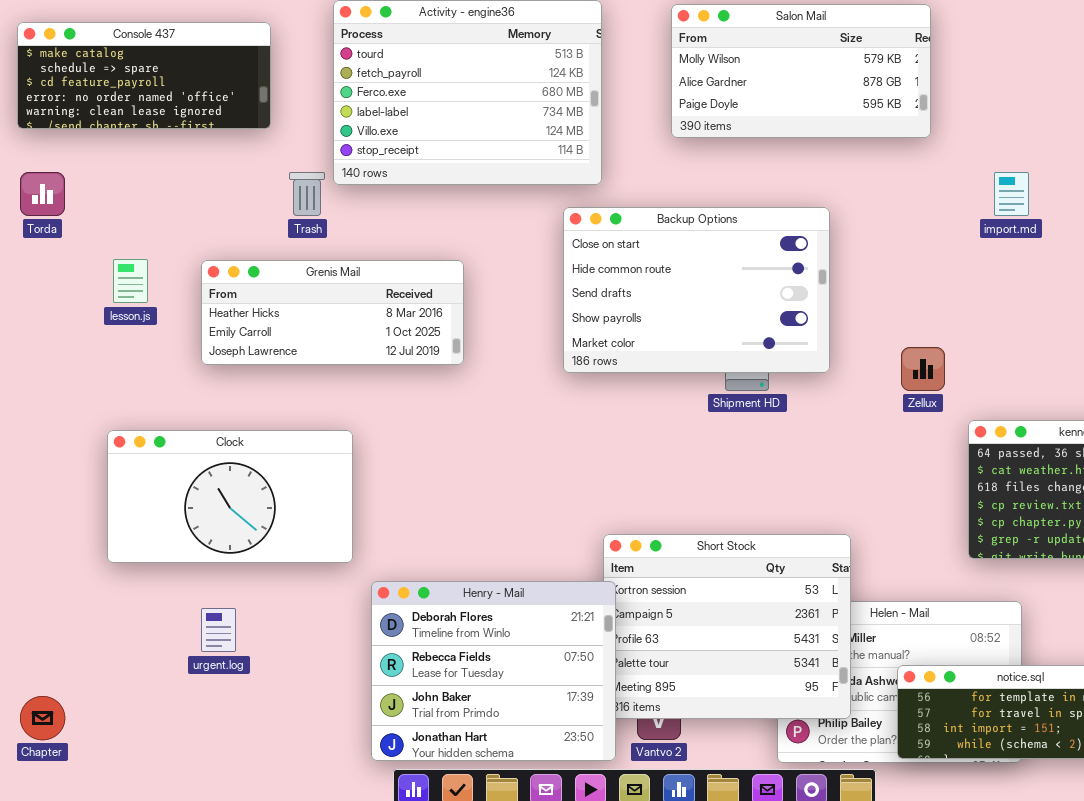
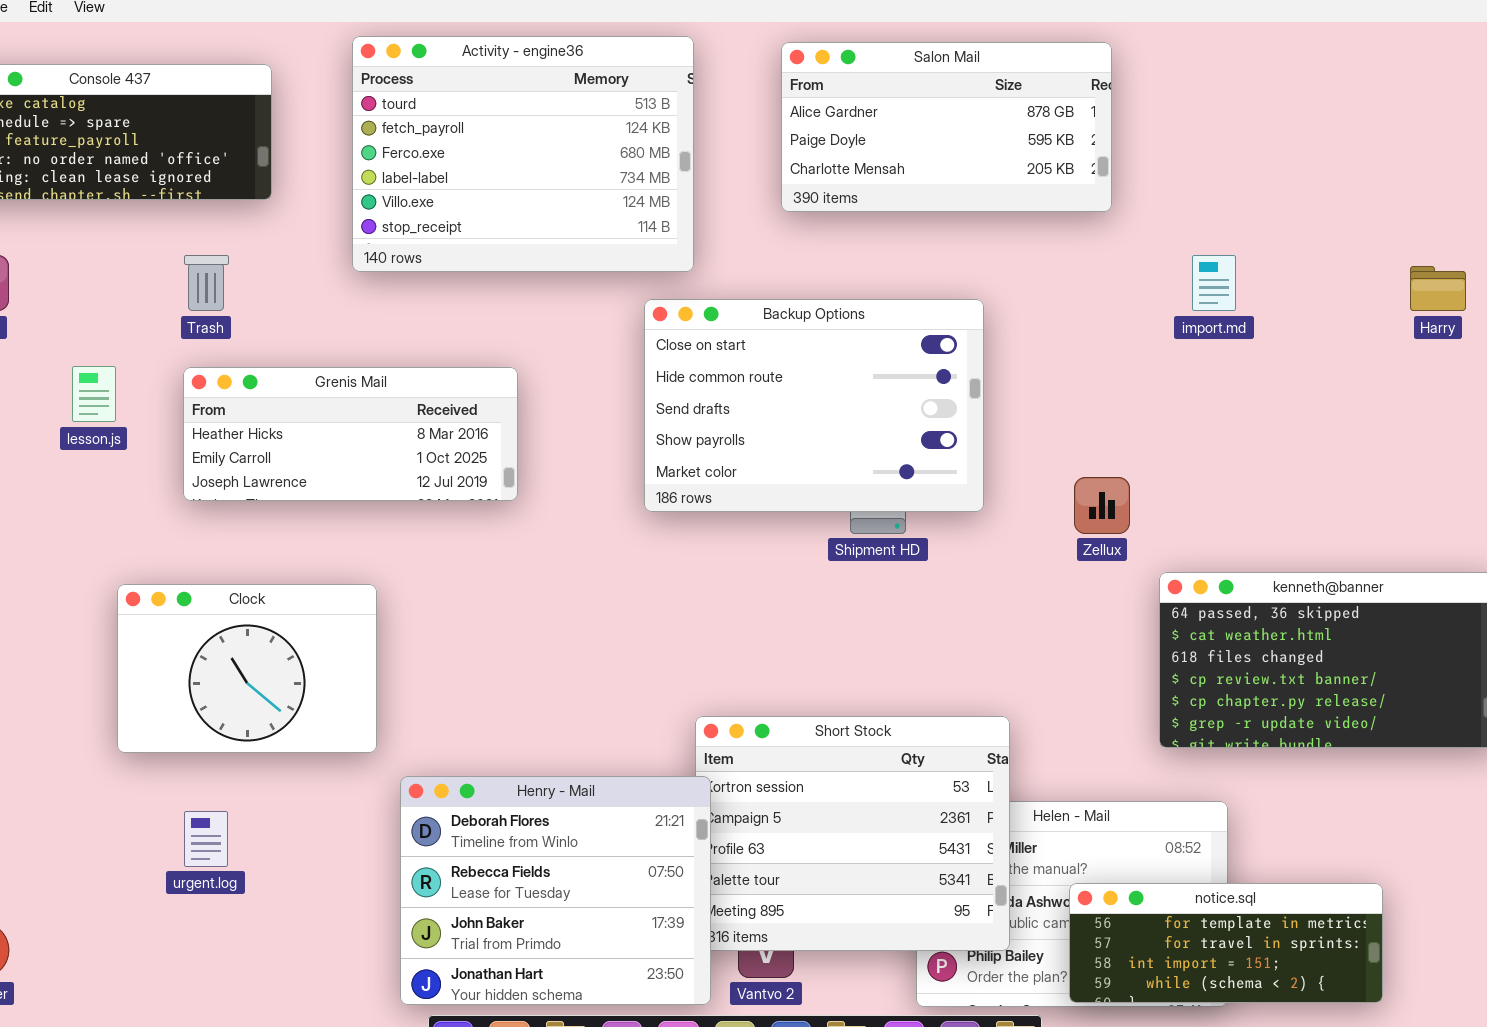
Salon Mail: [671,4,931,138] -> [781,42,1112,212], scrolled down 1 row
Trash: [289,172,325,216] -> [184,255,229,311], moved
Clock: [107,430,353,563] -> [117,584,377,753], resized

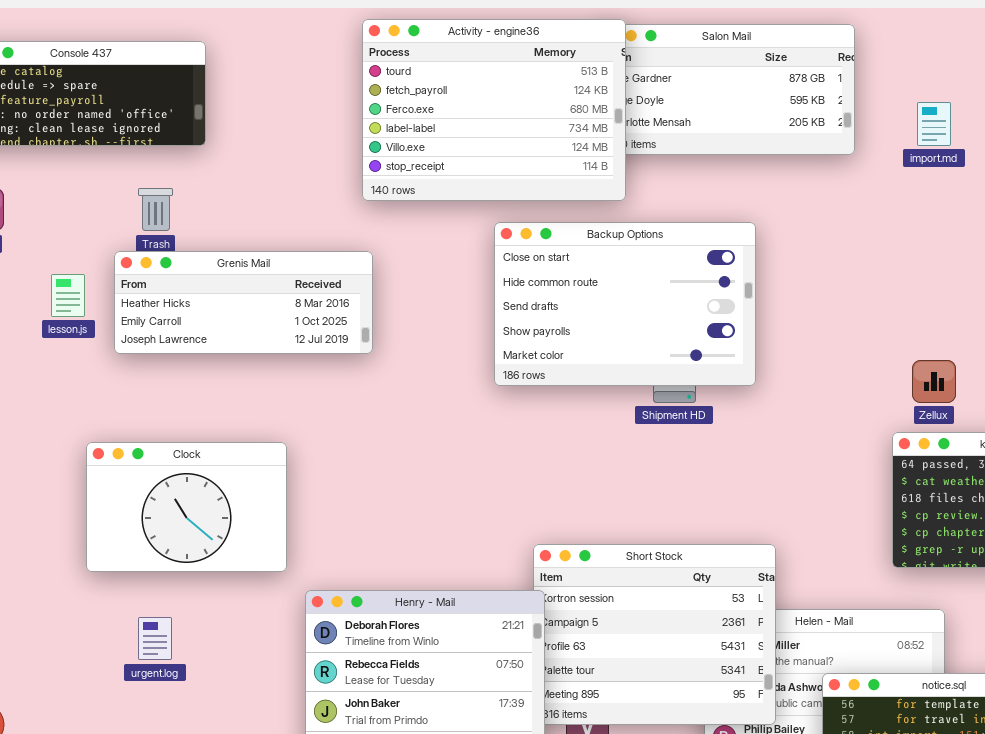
Activity - engine36: [352,36,694,272] -> [362,19,626,201], moved
import.md: [1192,255,1236,311] -> [917,102,951,146], moved
Grenis Mail: [183,367,518,501] -> [114,251,373,354], moved
Zellux: [1074,477,1130,534] -> [912,360,956,403], moved

